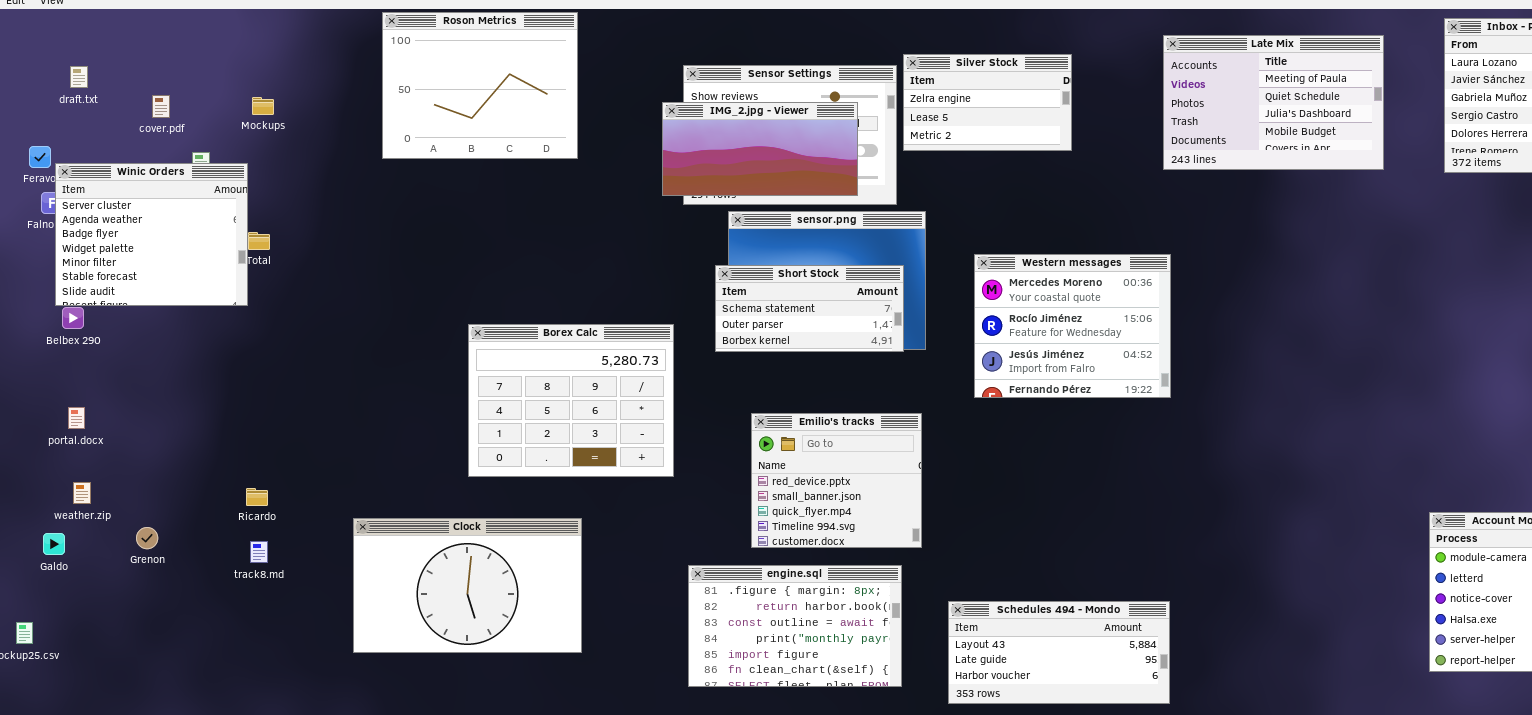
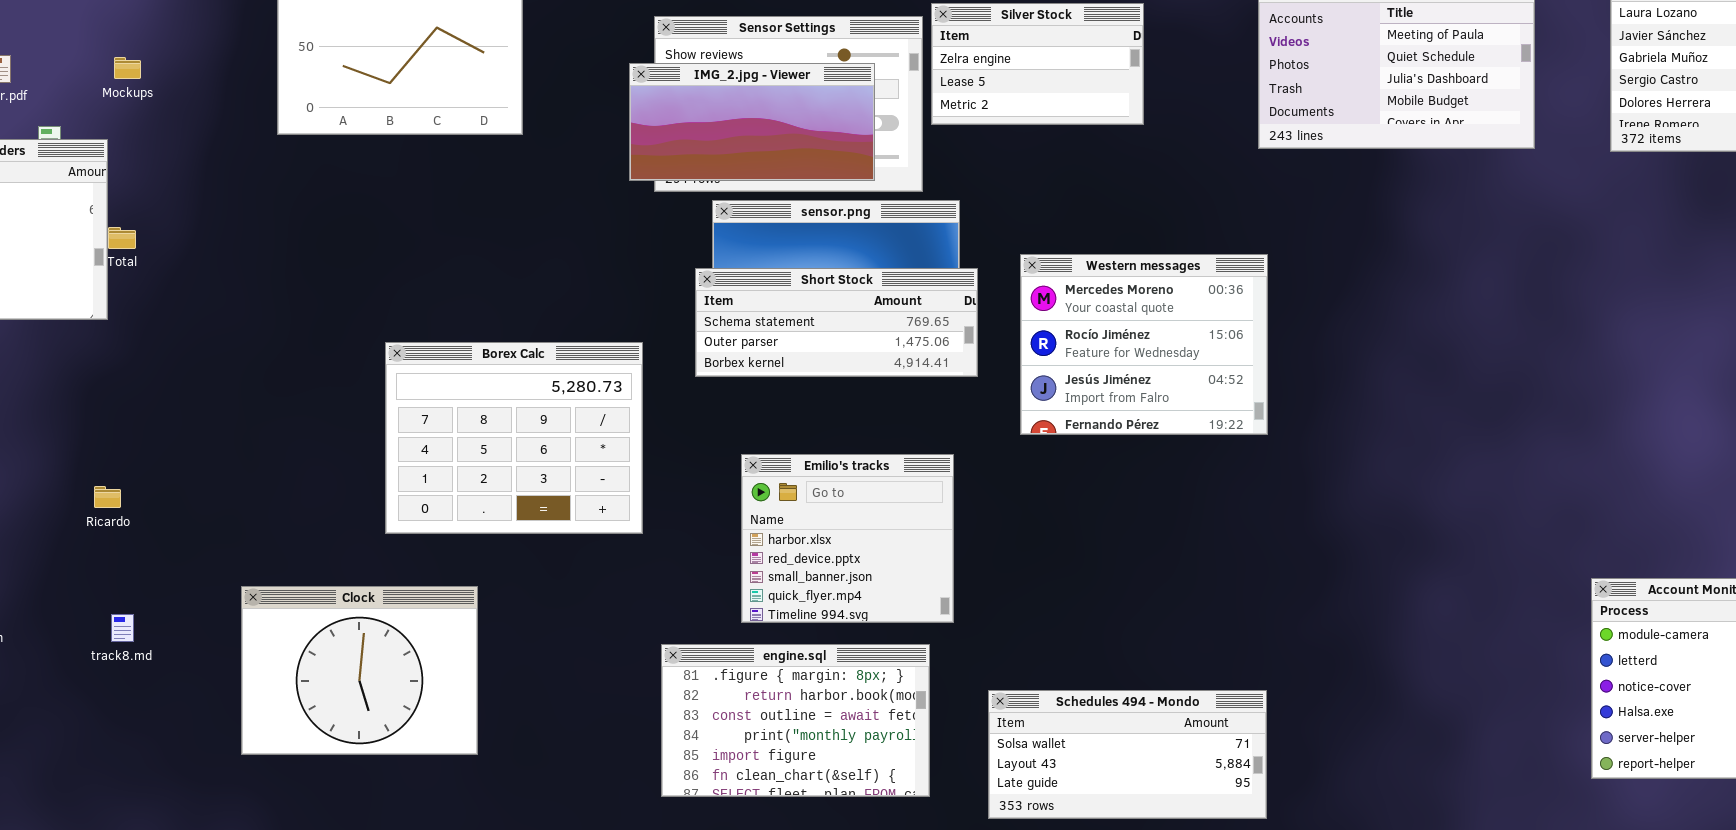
Short Stock: [715,265,904,352] -> [695,268,978,377], resized
Emilio's tracks: [751,413,922,548] -> [741,454,954,623], scrolled up 1 row
Ricardo: [246,488,268,506] -> [94,486,121,508], moved
Clock: [353,518,582,653] -> [241,586,478,755], resized
Schedules 494 - Mondo: [948,601,1170,704] -> [988,690,1267,819], scrolled up 1 row

